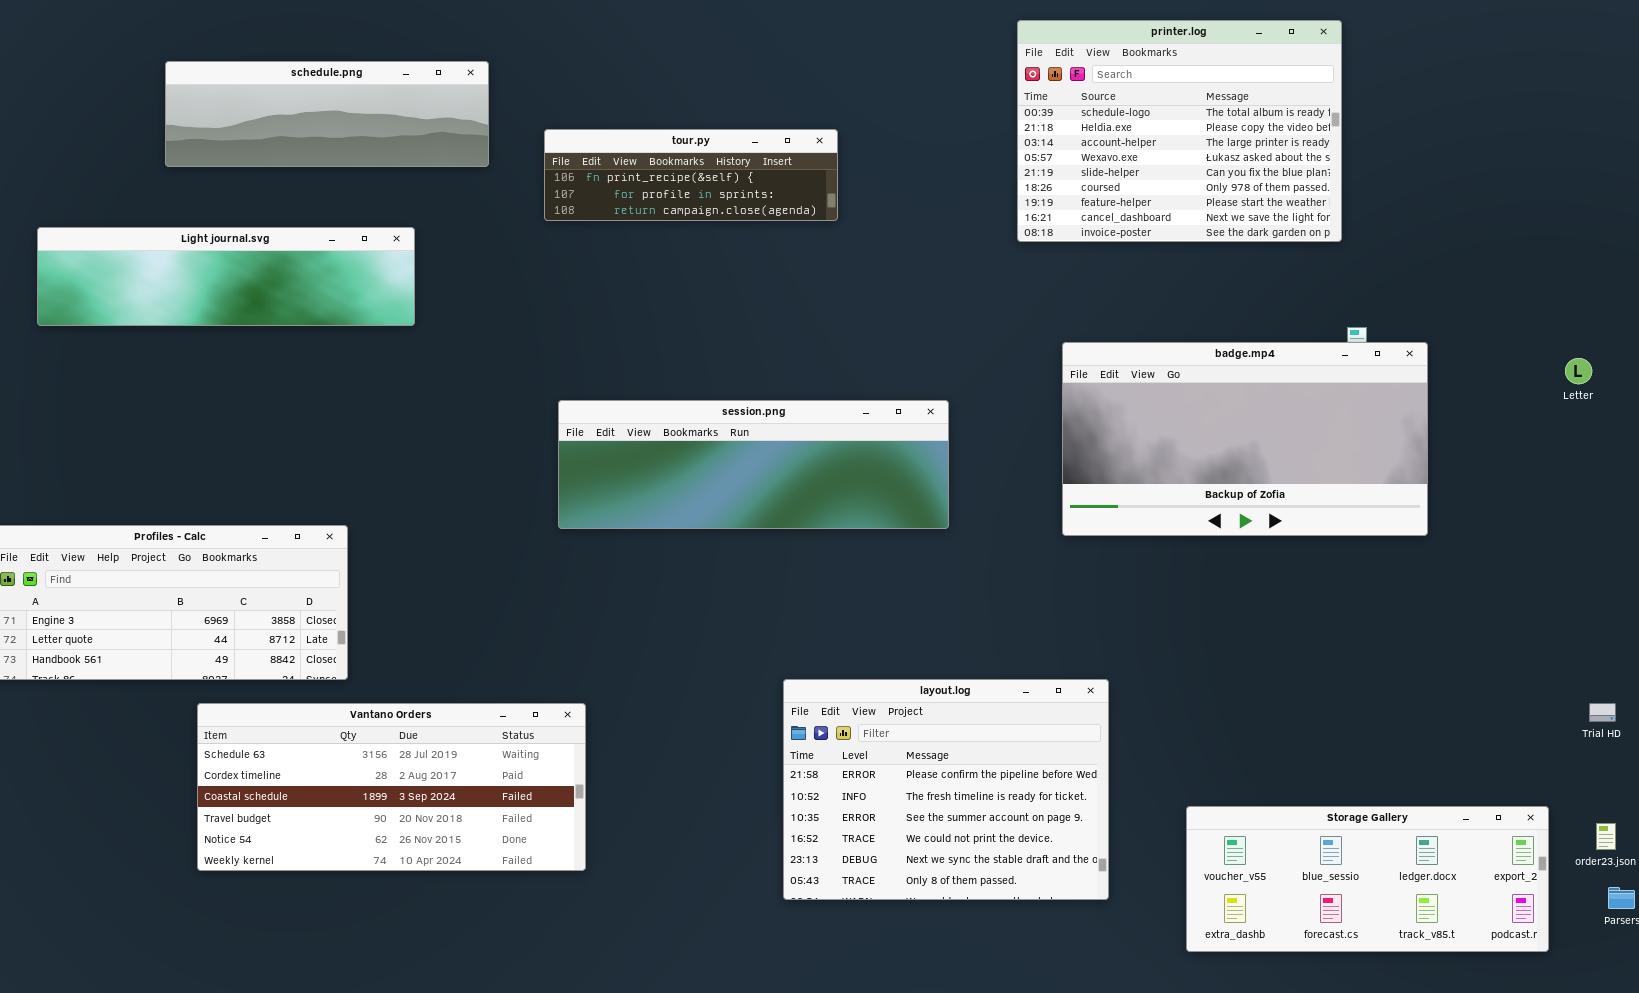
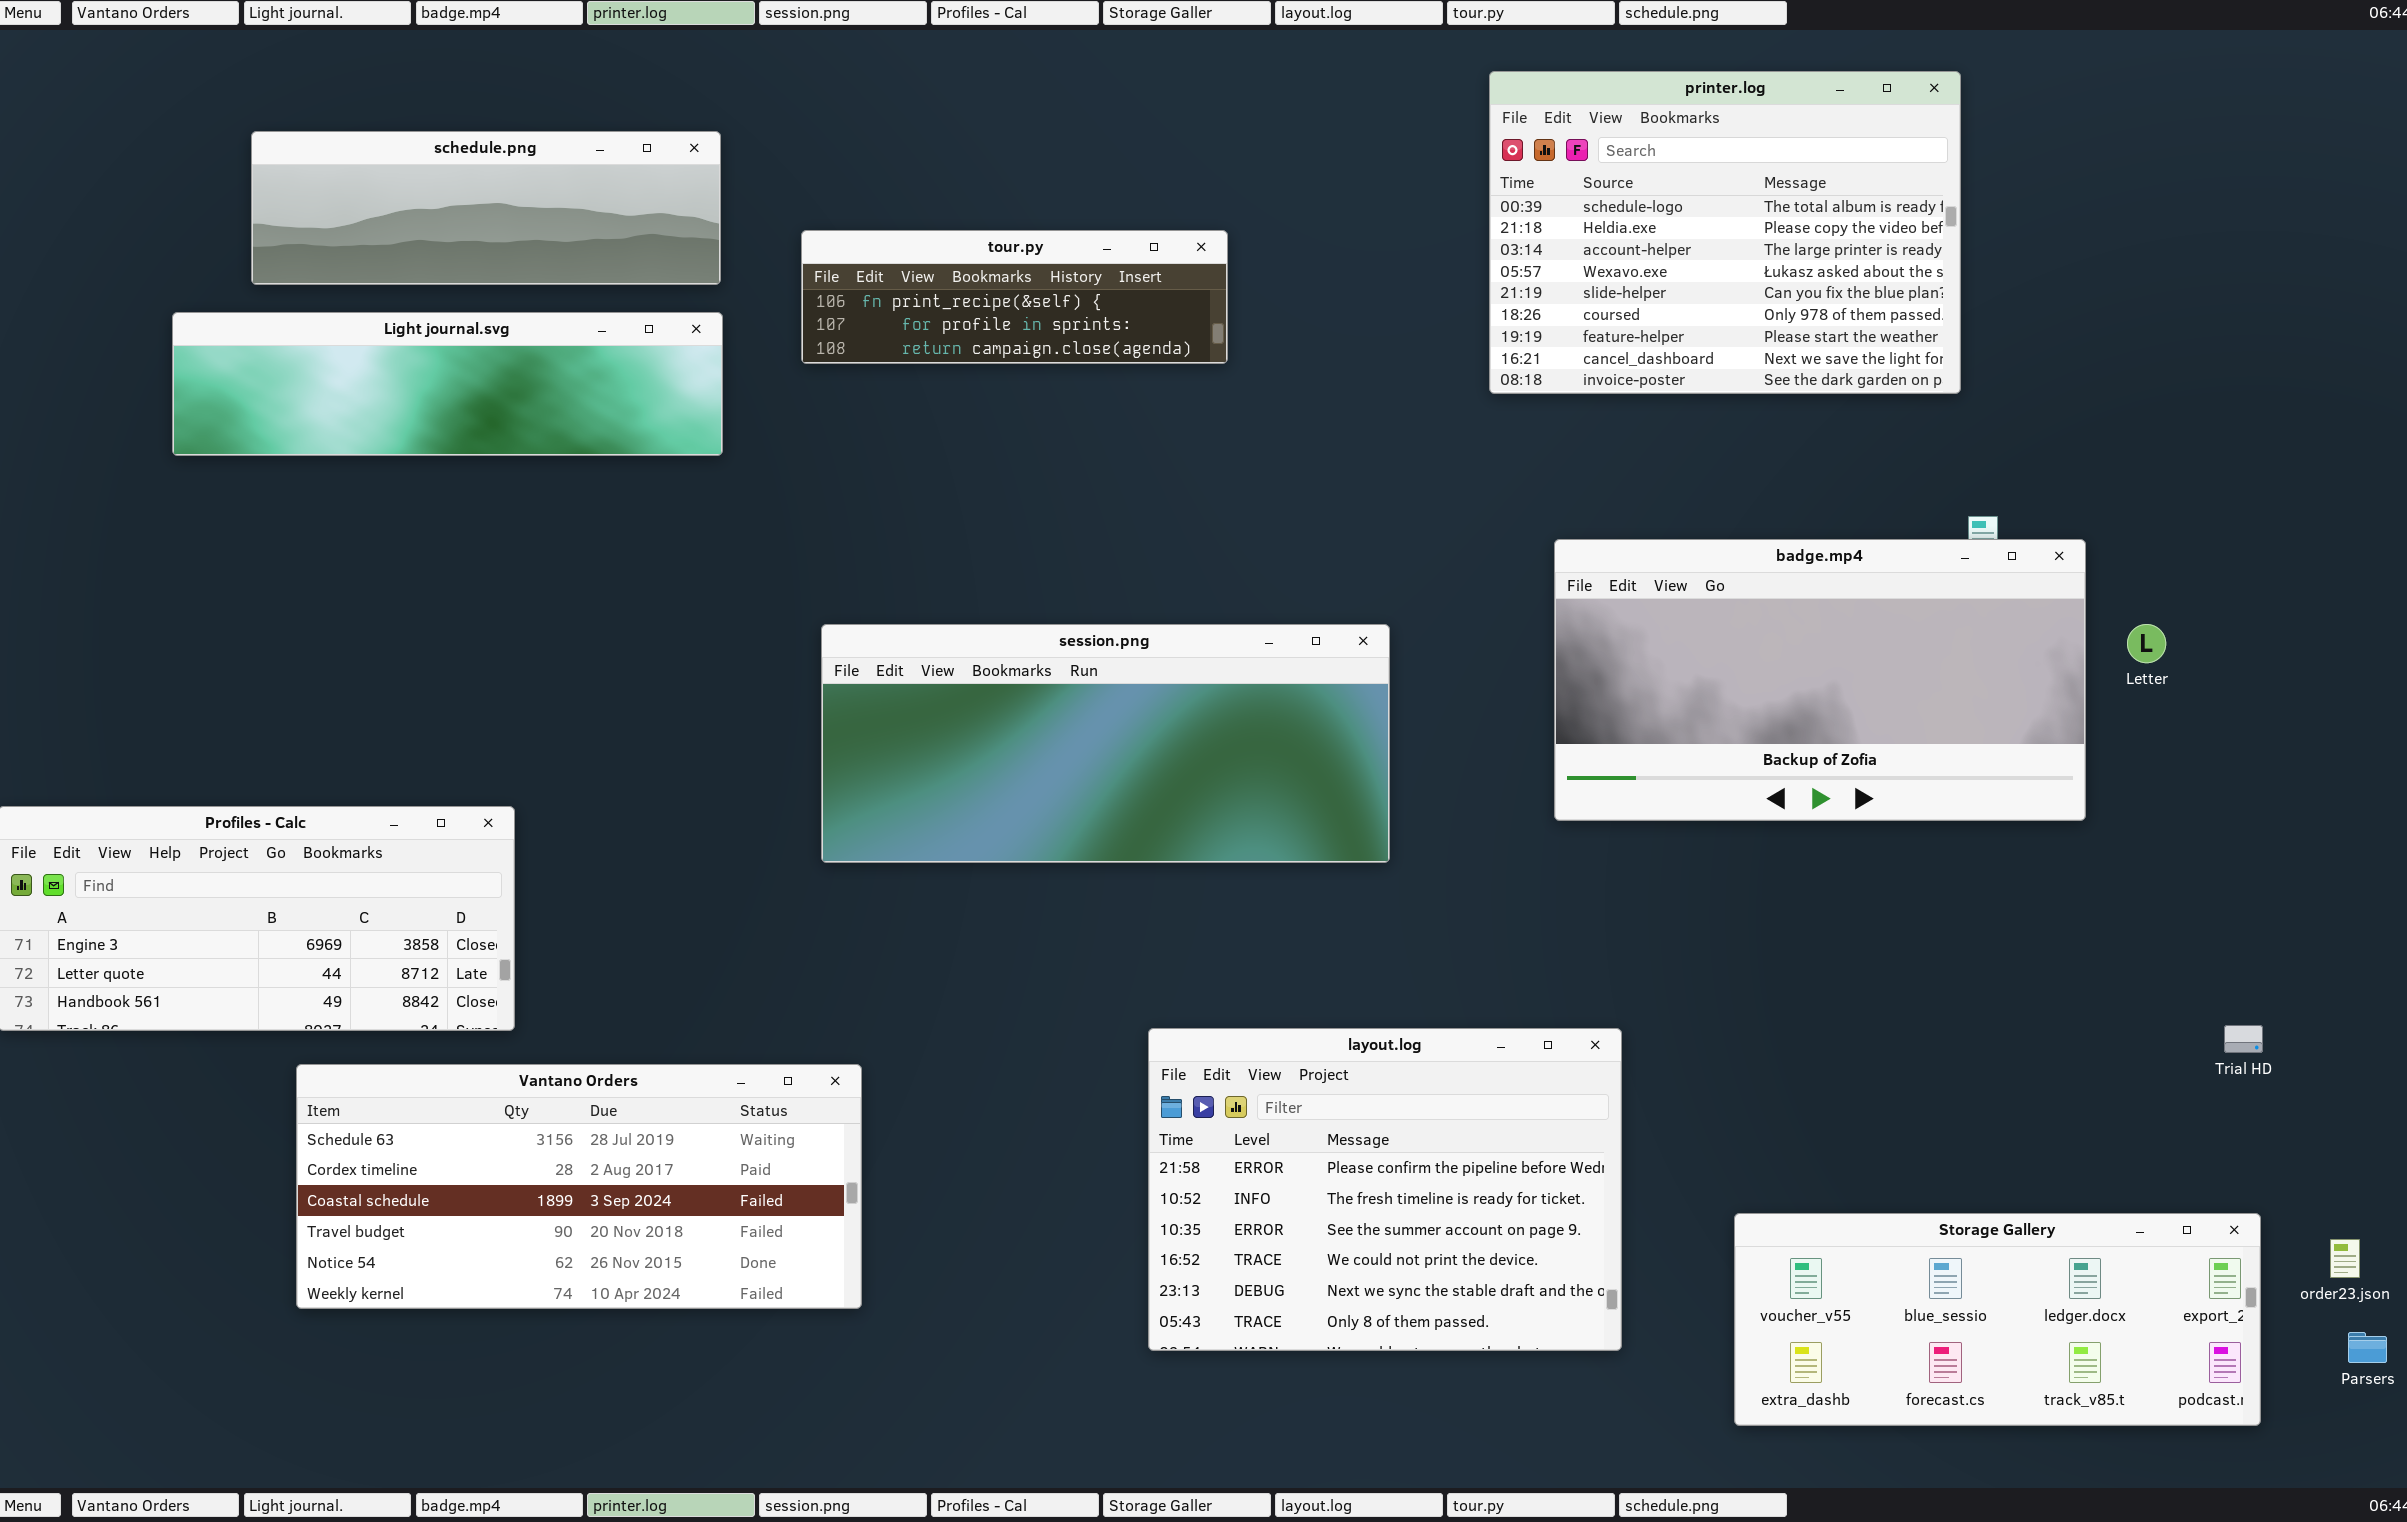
Light journal.svg: [37,227,415,326] -> [172,312,723,456], moved
Letter: [1565,358,1592,384] -> [2127,624,2166,663], moved
session.png: [558,400,949,529] -> [821,624,1390,863], resized
Trial HD: [1589,703,1616,722] -> [2224,1025,2263,1053], moved

